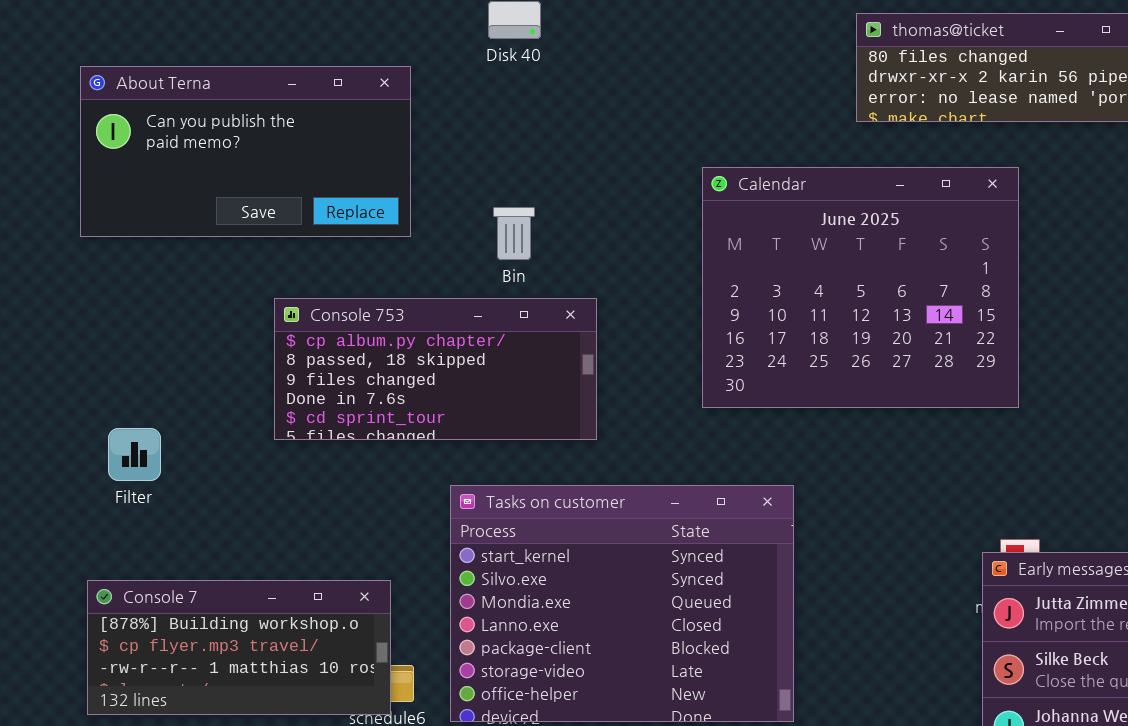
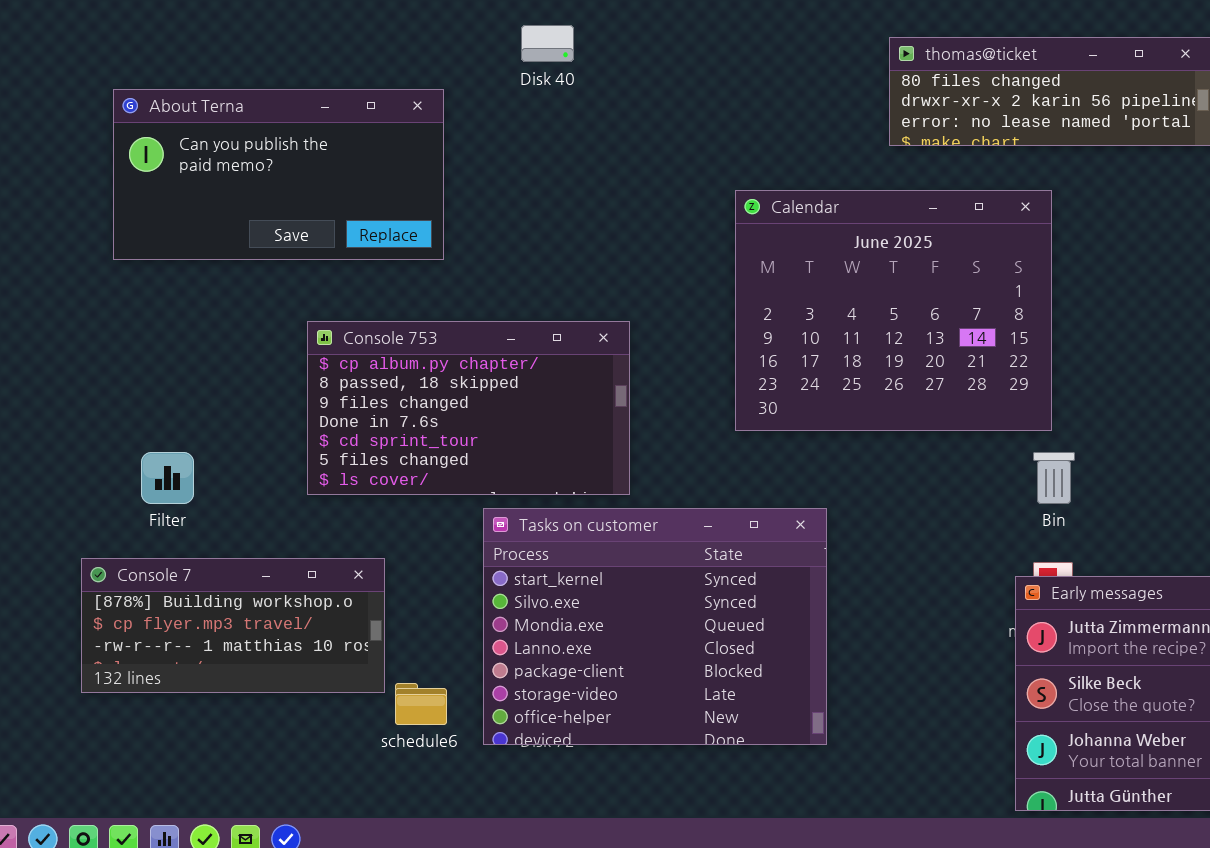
Bin: [493,207,535,260] -> [1033,452,1075,504], moved
Console 753: [274,298,597,440] -> [307,321,630,495], resized
Console 7: [87,580,391,715] -> [81,558,385,693], moved

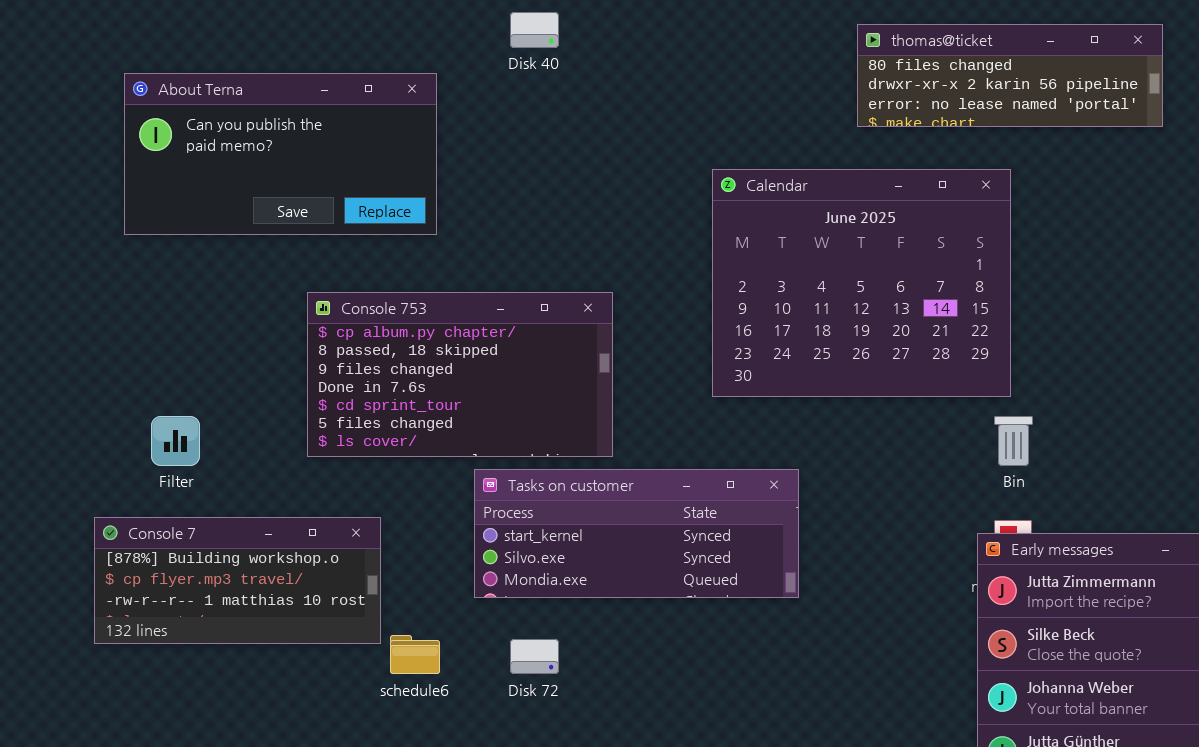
Tasks on customer: [483,508,827,745] -> [474,469,799,598], resized

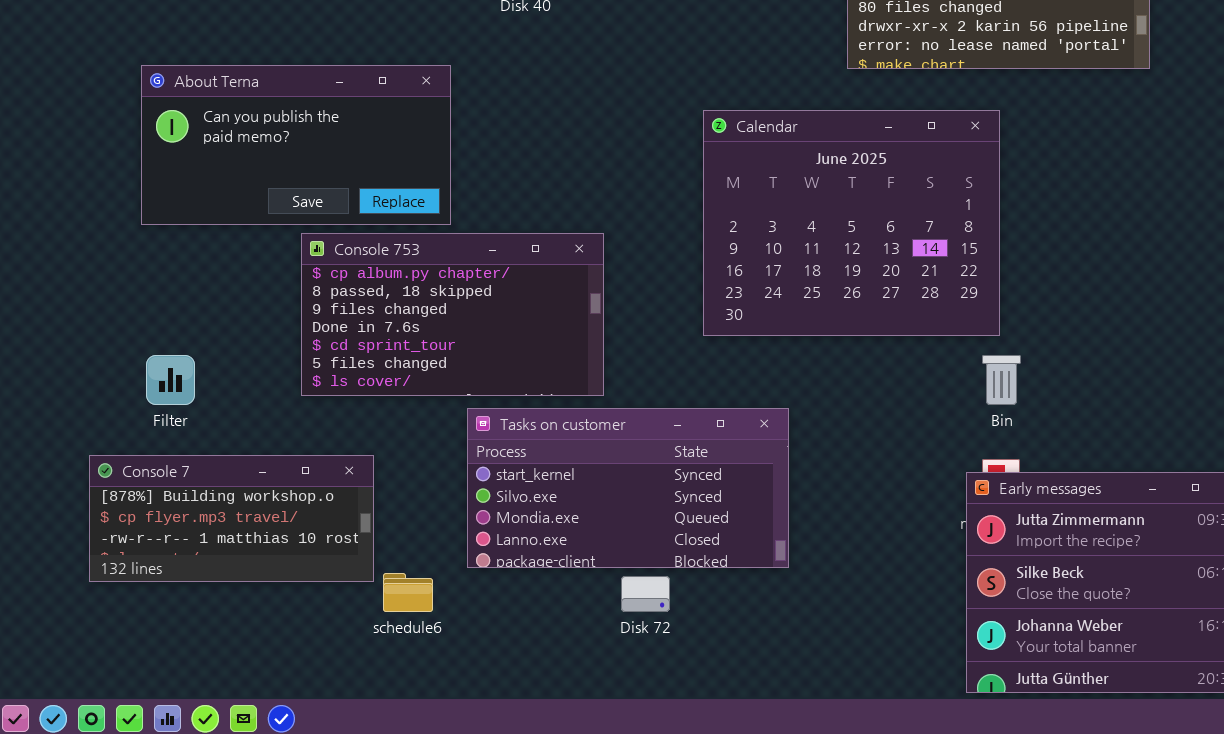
About Terna: [124,73,437,235] -> [141,65,451,225], moved
Tasks on customer: [474,469,799,598] -> [467,408,789,568], resized
Disk 72: [510,639,559,674] -> [621,576,670,612], moved

